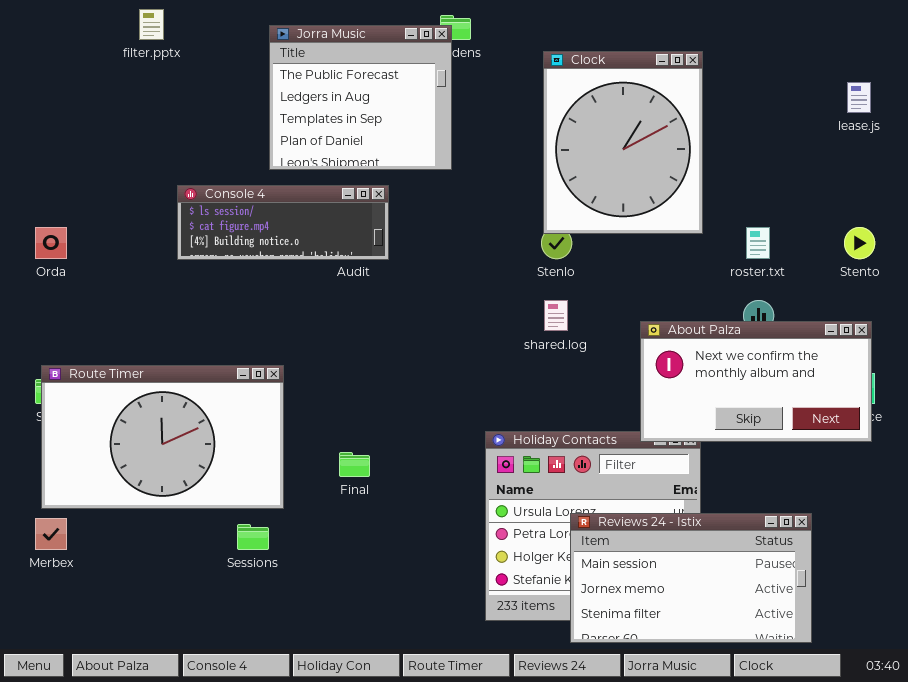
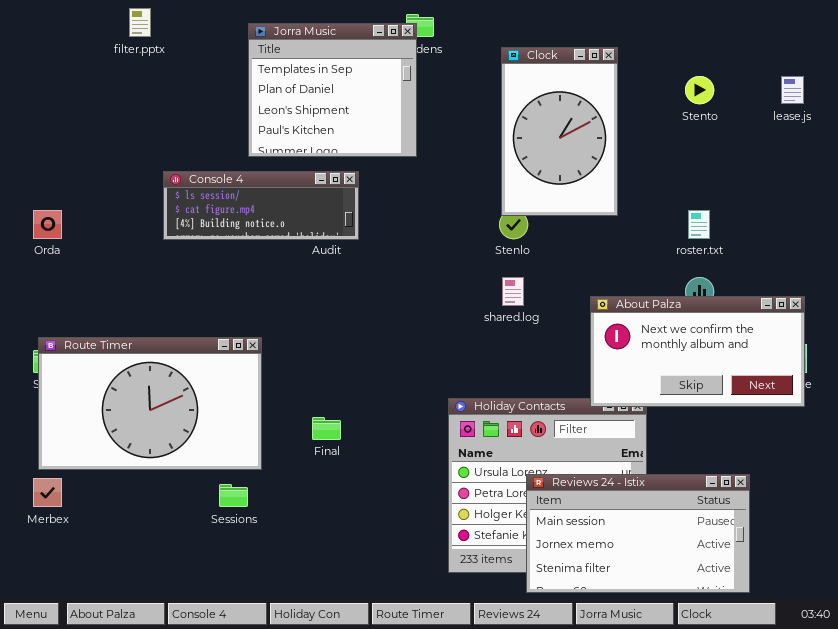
Jorra Music: [269,25,452,170] -> [248,23,417,157], scrolled down 2 rows
Clock: [543,51,703,234] -> [501,47,618,216], resized
Stento: [844,227,875,259] -> [685,76,714,104], moved

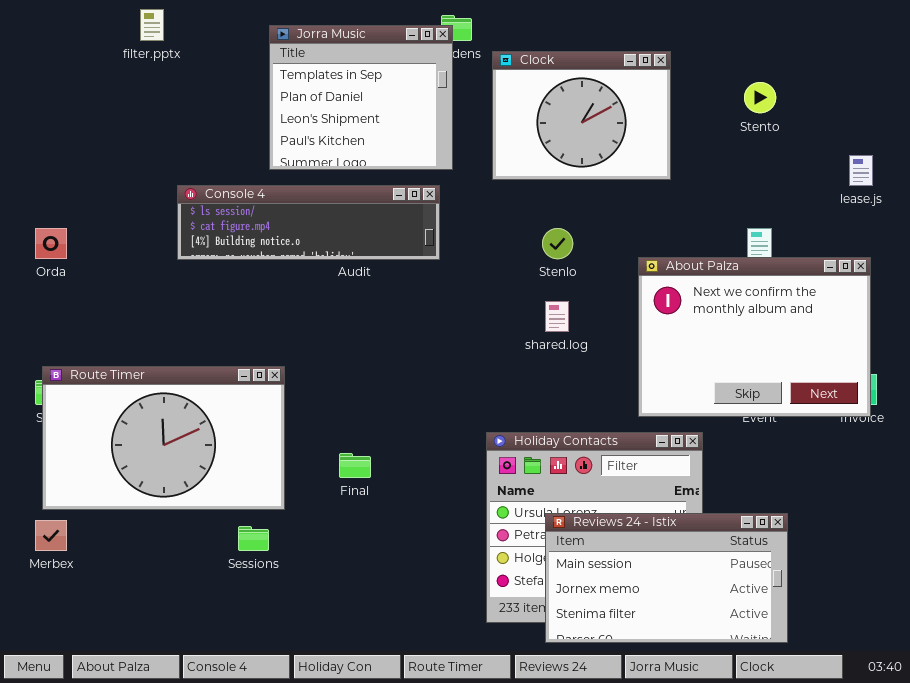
Clock: [501,47,618,216] -> [492,51,671,180], resized
lease.js: [781,76,804,104] -> [849,155,873,186], moved
Console 4: [163,171,359,240] -> [177,185,440,260], resized
About Palza: [590,296,805,407] -> [638,257,871,417], moved, resized
Reviews 24 - Istix: [526,474,750,593] -> [545,513,788,643], moved

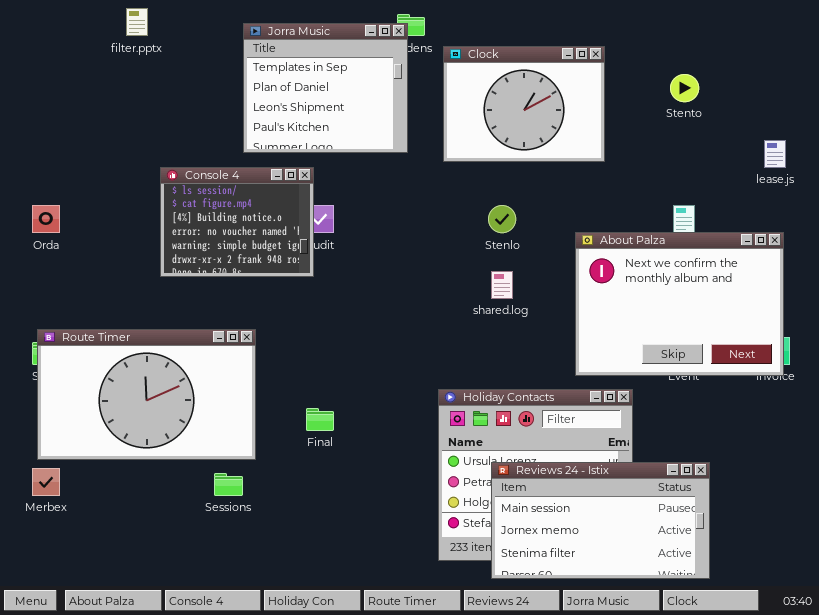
Console 4: [177,185,440,260] -> [160,167,314,277], resized

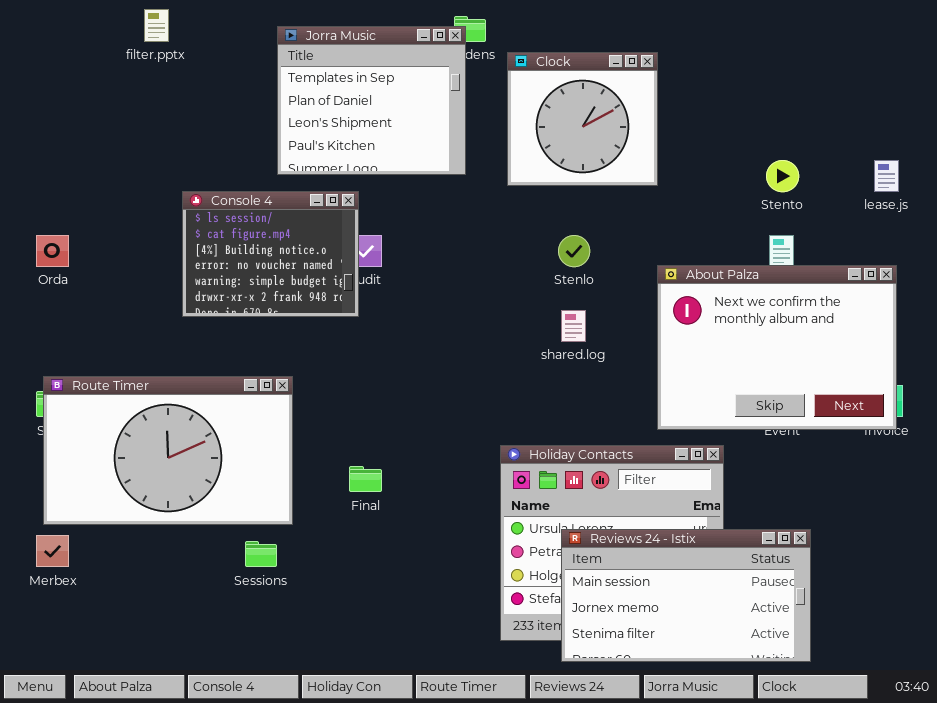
Clock: [443,46,605,162] -> [507,52,658,186], resized
Stento: [670,74,699,102] -> [766,160,799,192], moved

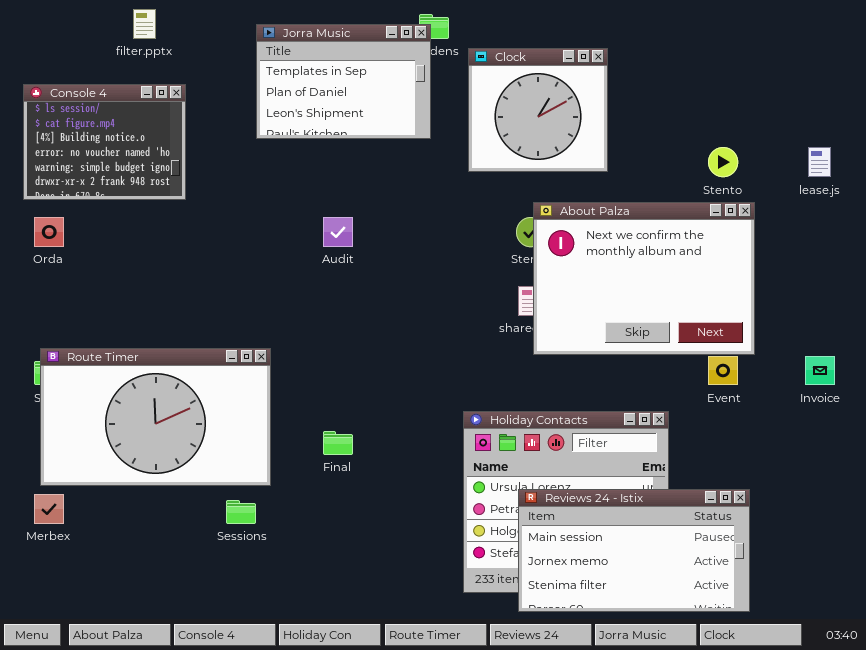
Jorra Music: [277,26,466,175] -> [256,24,431,139], resized
Console 4: [182,191,359,317] -> [23,84,186,200], moved
About Palza: [657,265,897,430] -> [533,202,755,355], moved

